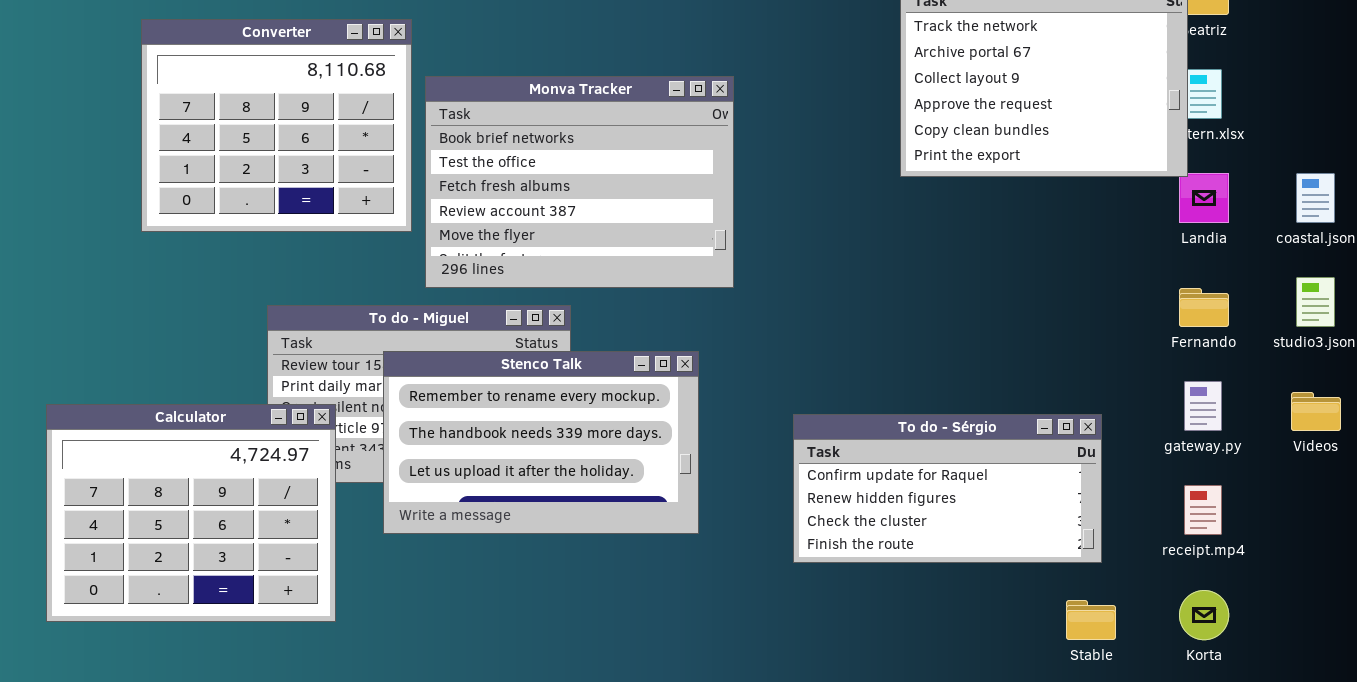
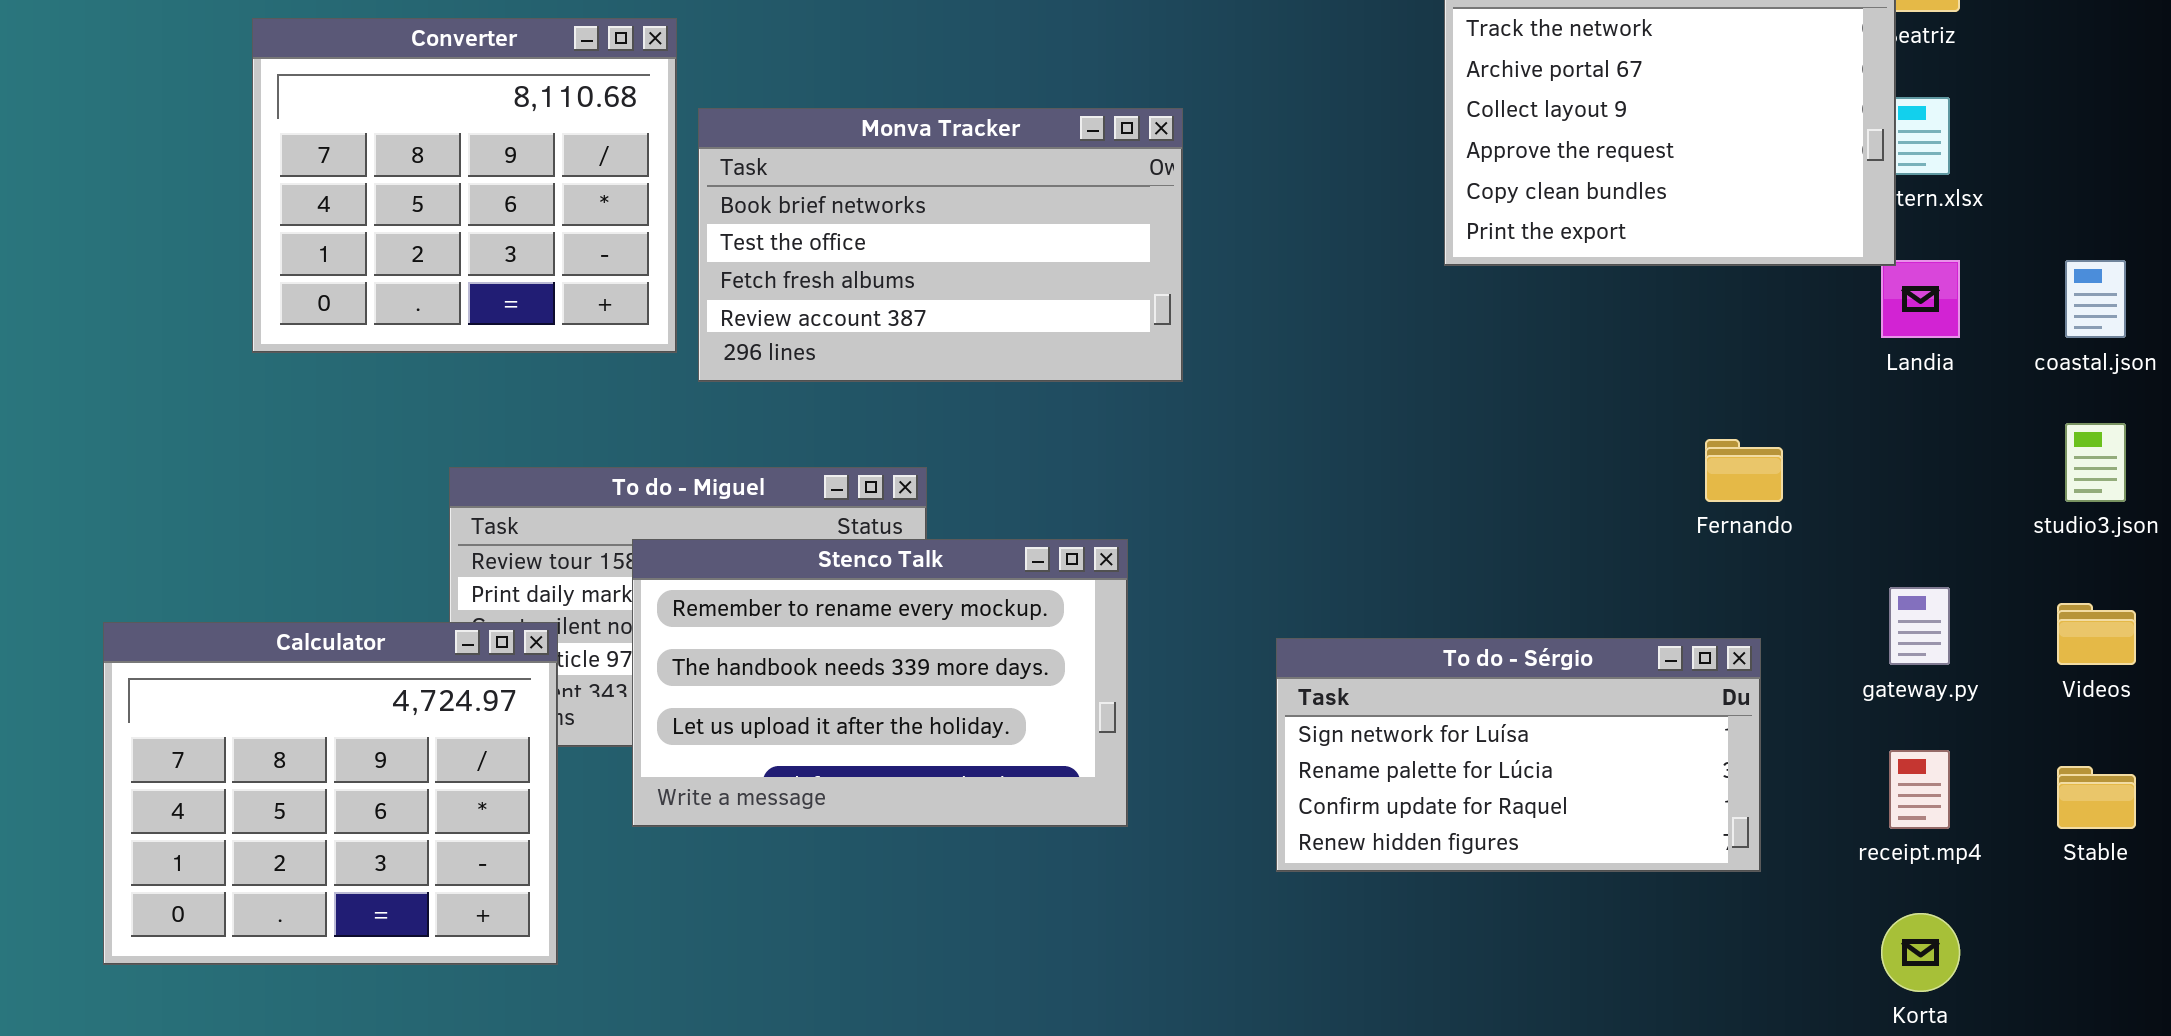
Monva Tracker: [425,76,734,288] -> [698,108,1183,382], resized
Fernando: [1179,288,1229,327] -> [1705,439,1783,502], moved
To do - Sérgio: [793,414,1102,563] -> [1276,638,1761,872], scrolled up 2 rows
Stable: [1066,600,1116,640] -> [2057,766,2136,829], moved

